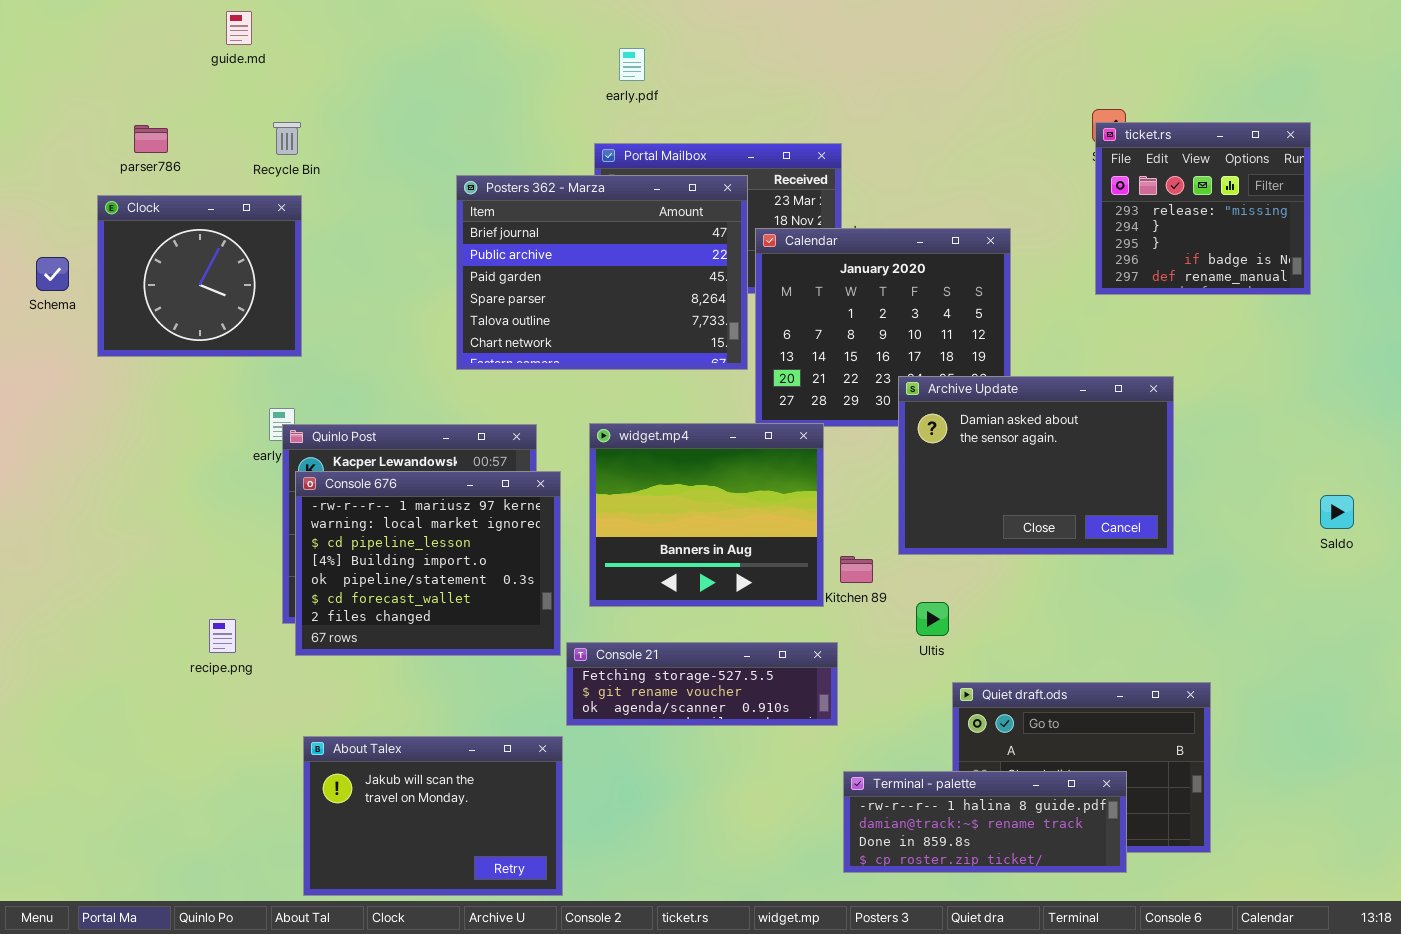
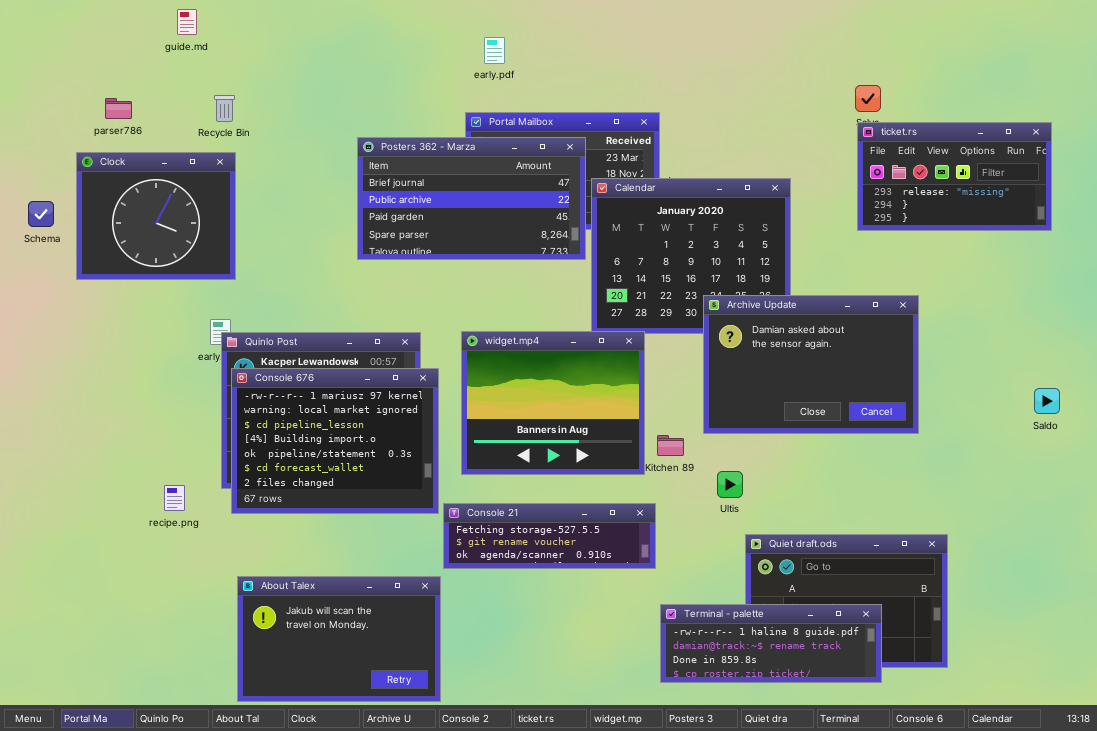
ticket.rs: [1095,122,1311,295] -> [857,122,1052,231], resized
Posters 362 - Marza: [456,175,748,370] -> [357,137,586,260], resized

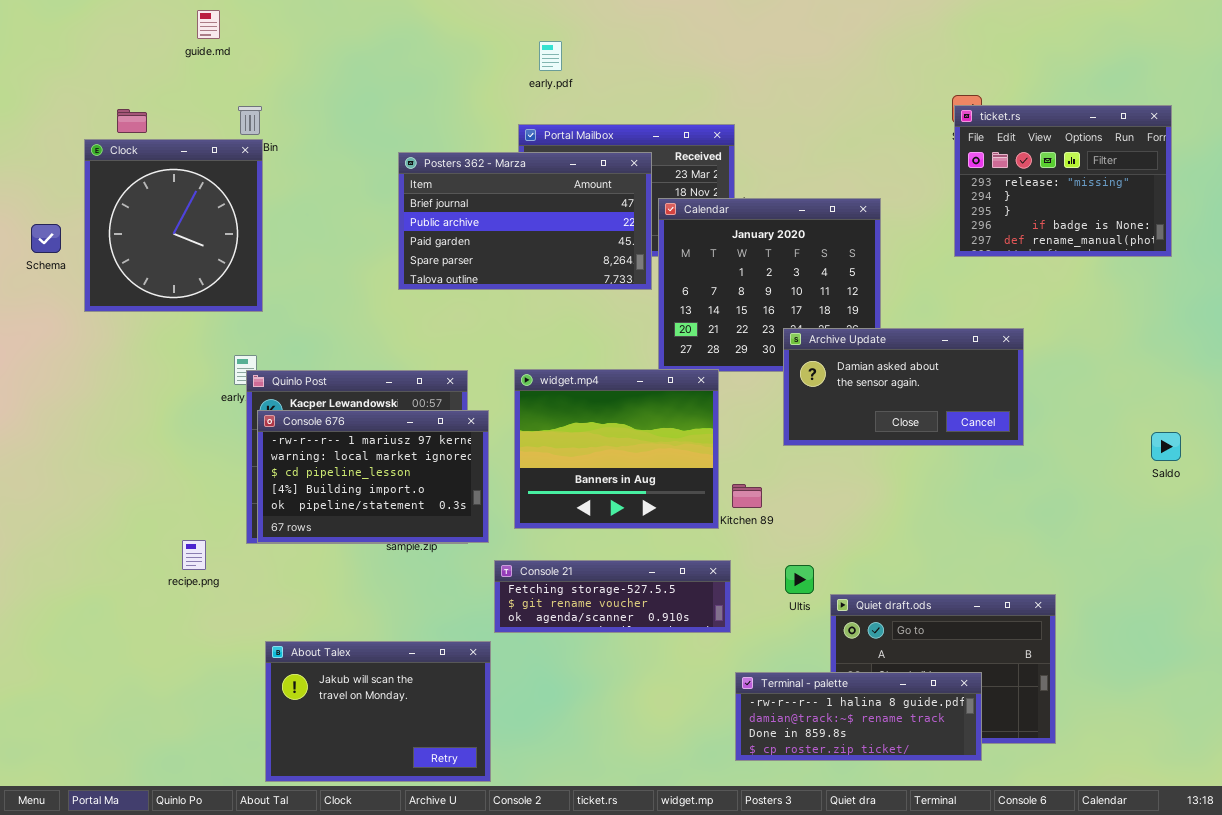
ticket.rs: [857,122,1052,231] -> [954,105,1172,257], resized
Clock: [76,152,236,280] -> [84,139,263,312], resized
Archive Update: [703,295,919,434] -> [783,328,1024,446], resized
Console 676: [231,368,439,514] -> [257,410,489,543], resized
Ultis: [717,471,743,498] -> [785,565,814,594], moved

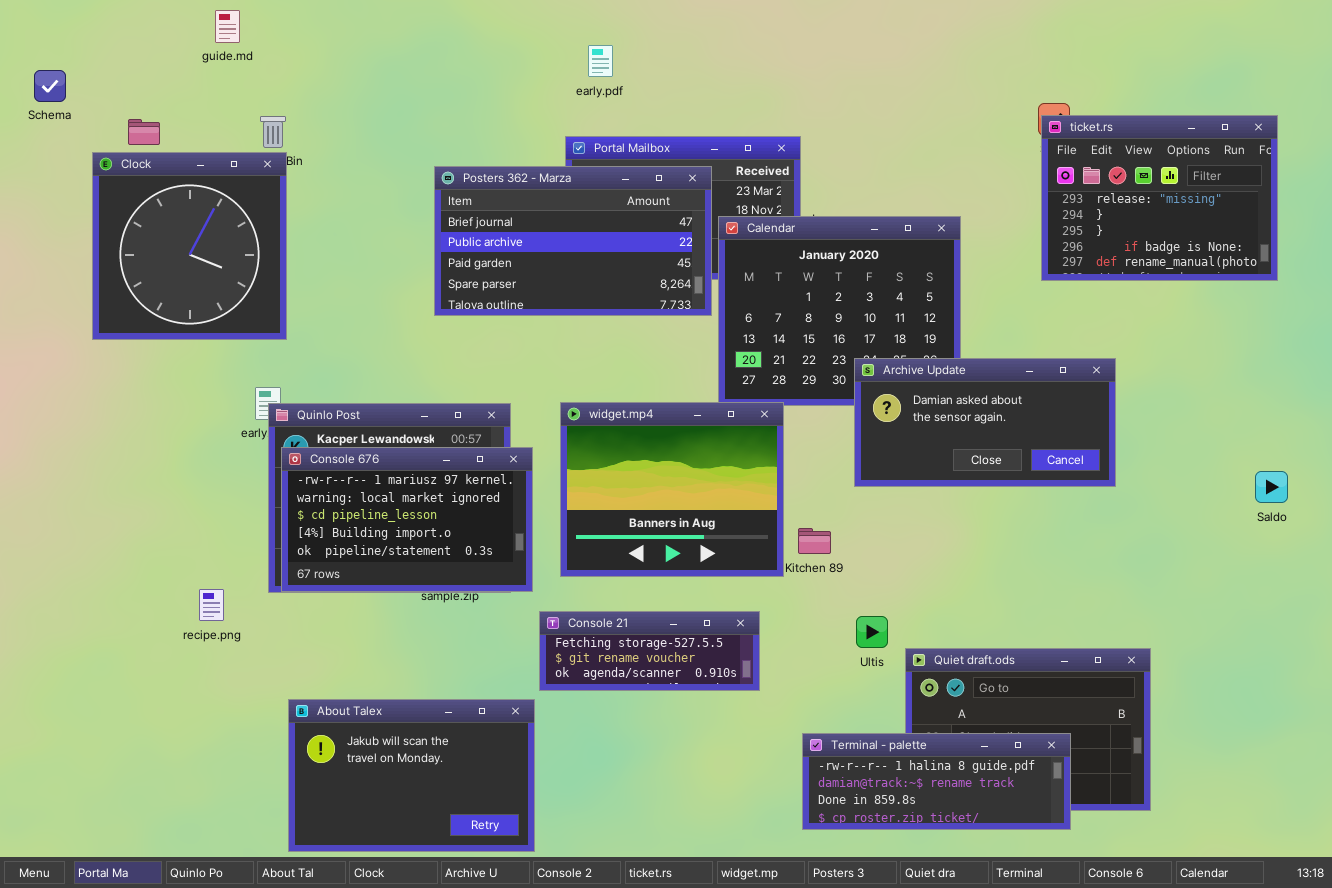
Schema: [31,224,61,253] -> [34,70,66,102], moved
Console 21: [494,560,731,633] -> [539,611,760,691], resized

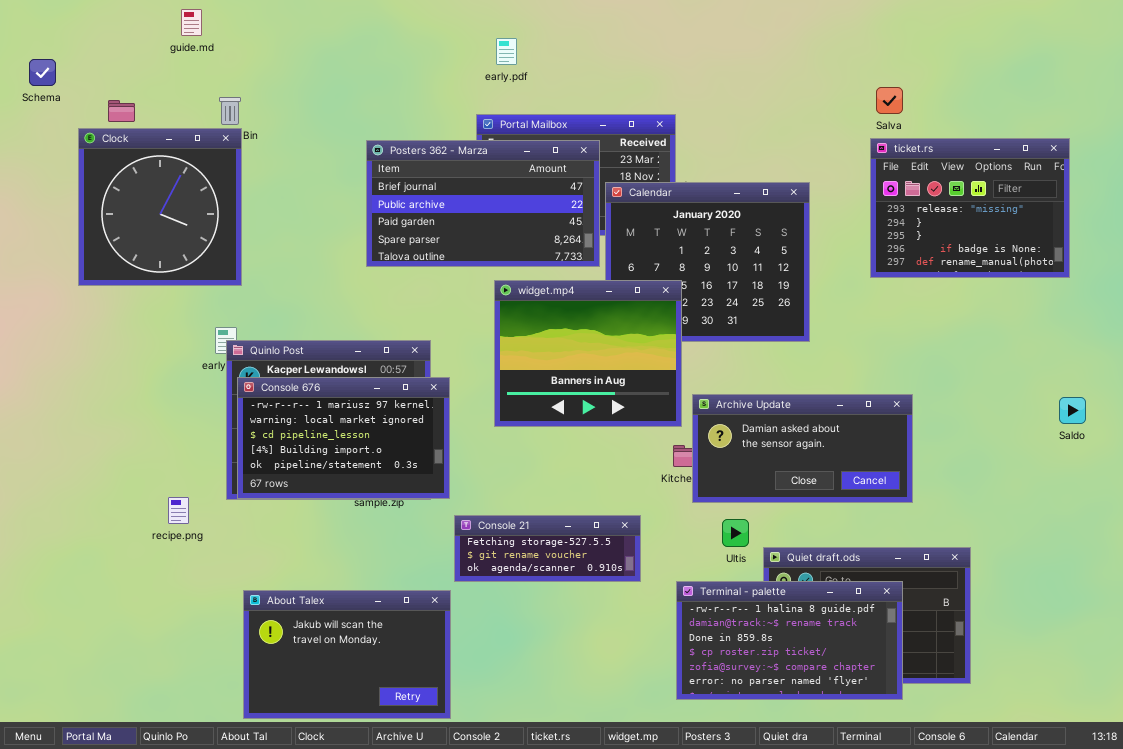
ticket.rs: [1041,115,1278,281] -> [870,138,1070,278], moved
Archive Update: [854,358,1116,487] -> [692,394,913,503], moved
widget.mp4: [560,402,784,577] -> [494,280,682,427], moved
Terminal - palette: [802,733,1071,830] -> [676,581,903,700], resized

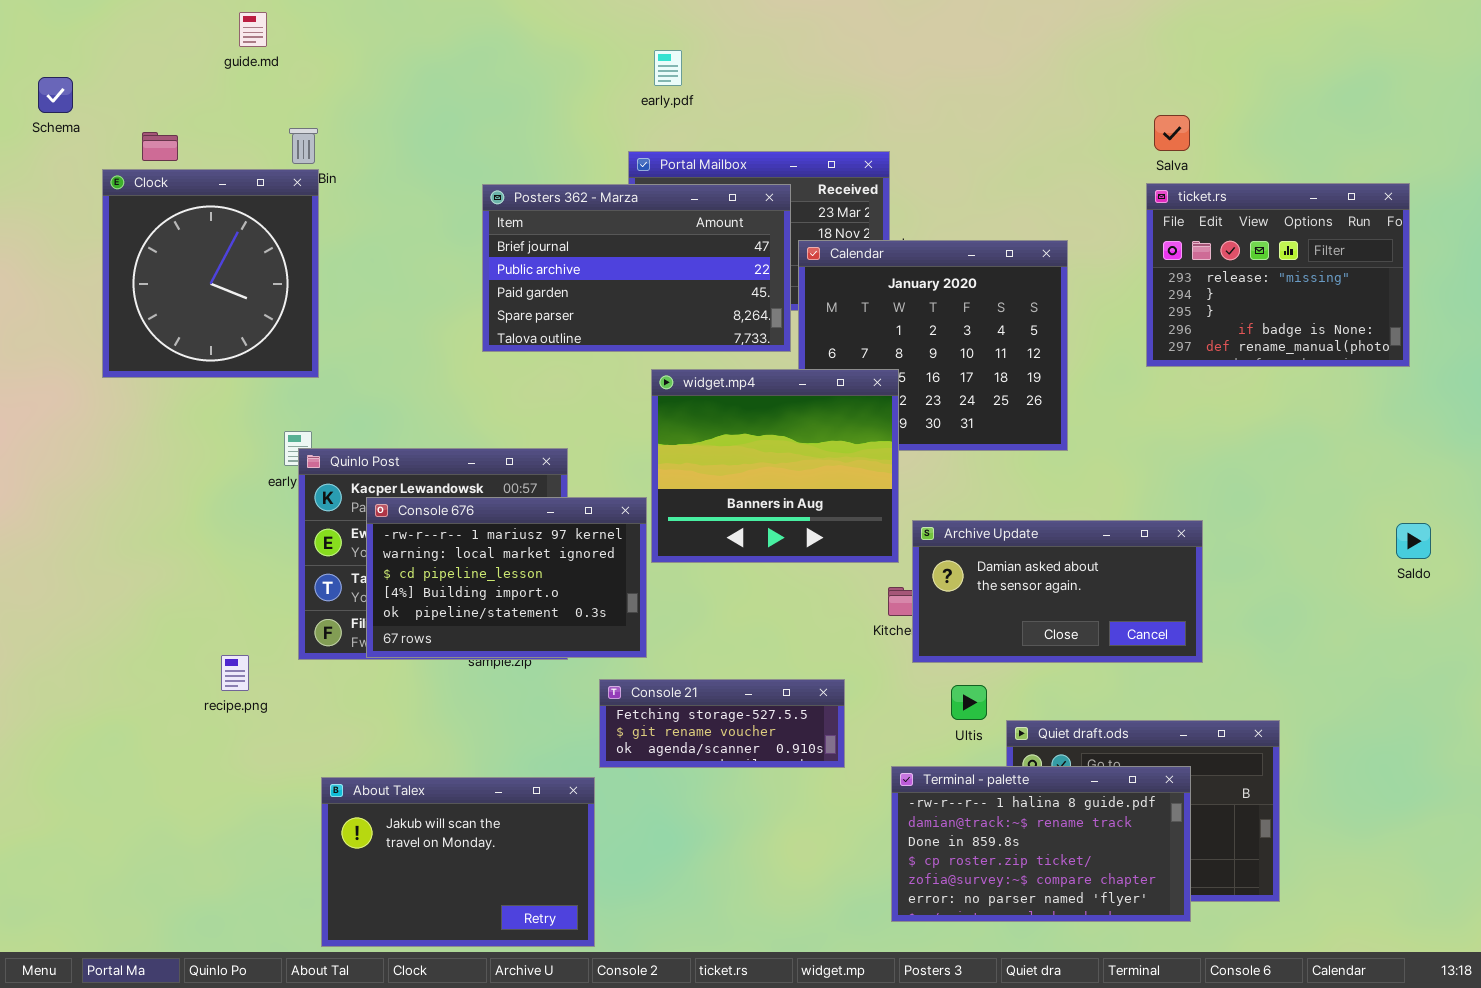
Console 676: [237,377,450,499] -> [366,497,647,658], moved

